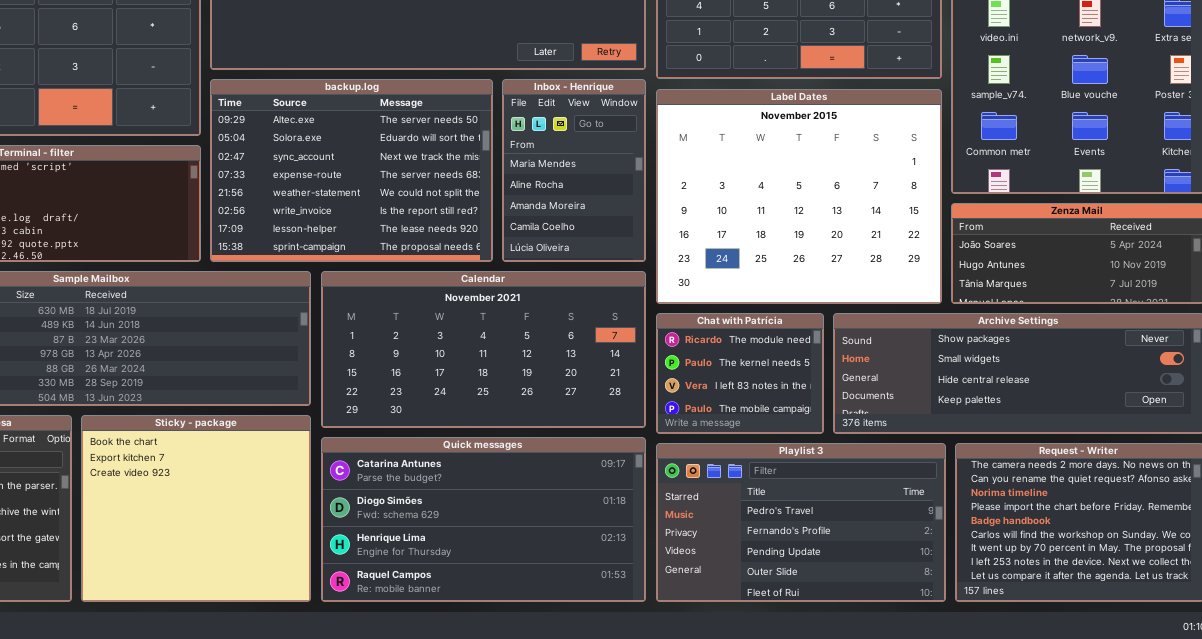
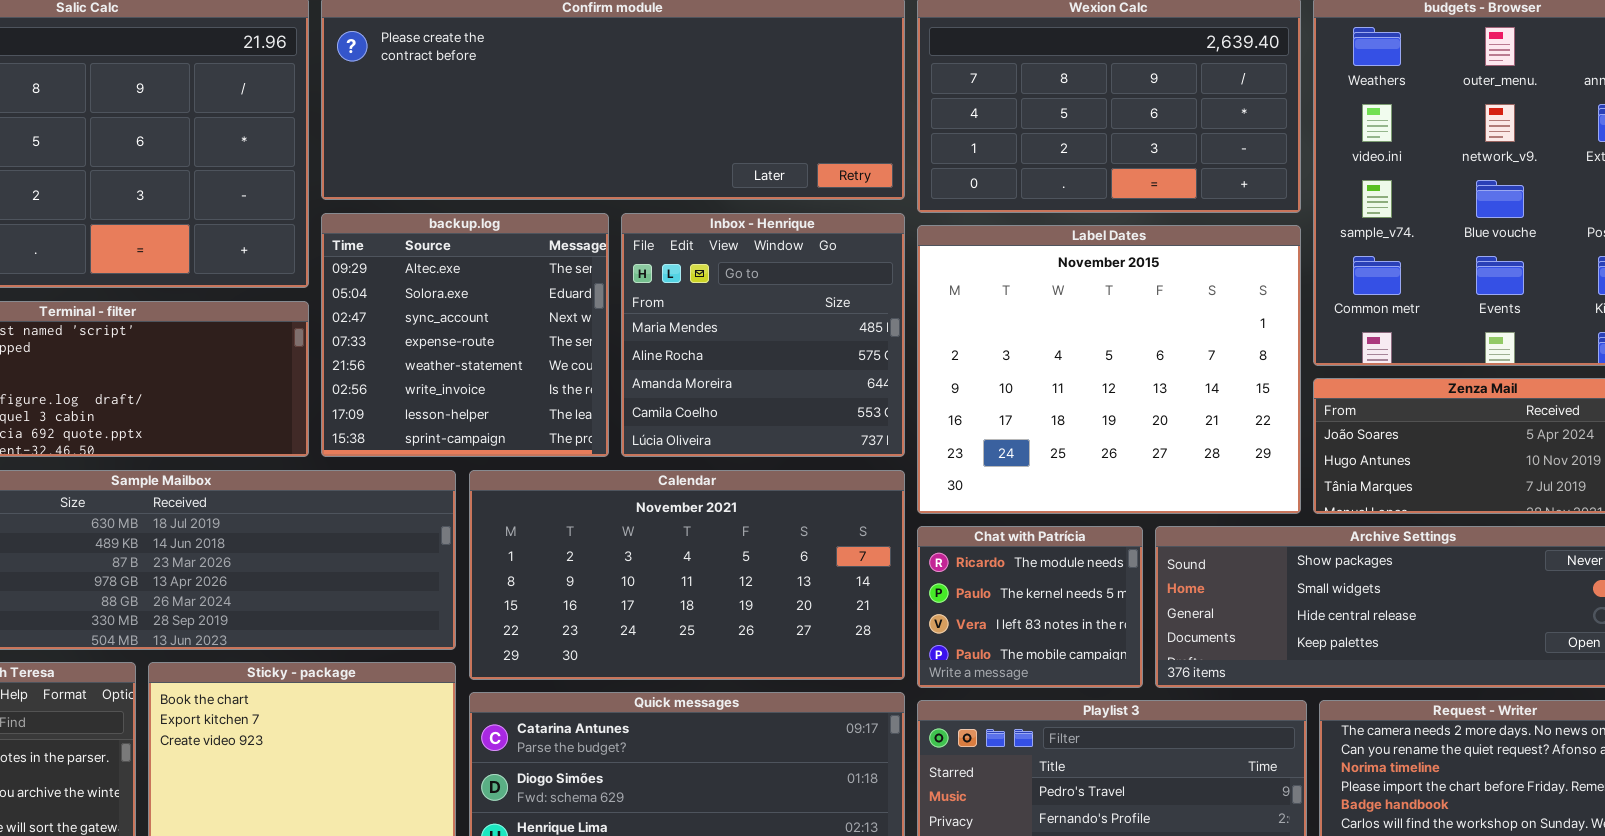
backup.log: [210,79,493,262] -> [321,213,609,457], resized
Inbox - Henrique: [502,79,646,262] -> [621,213,905,457], resized

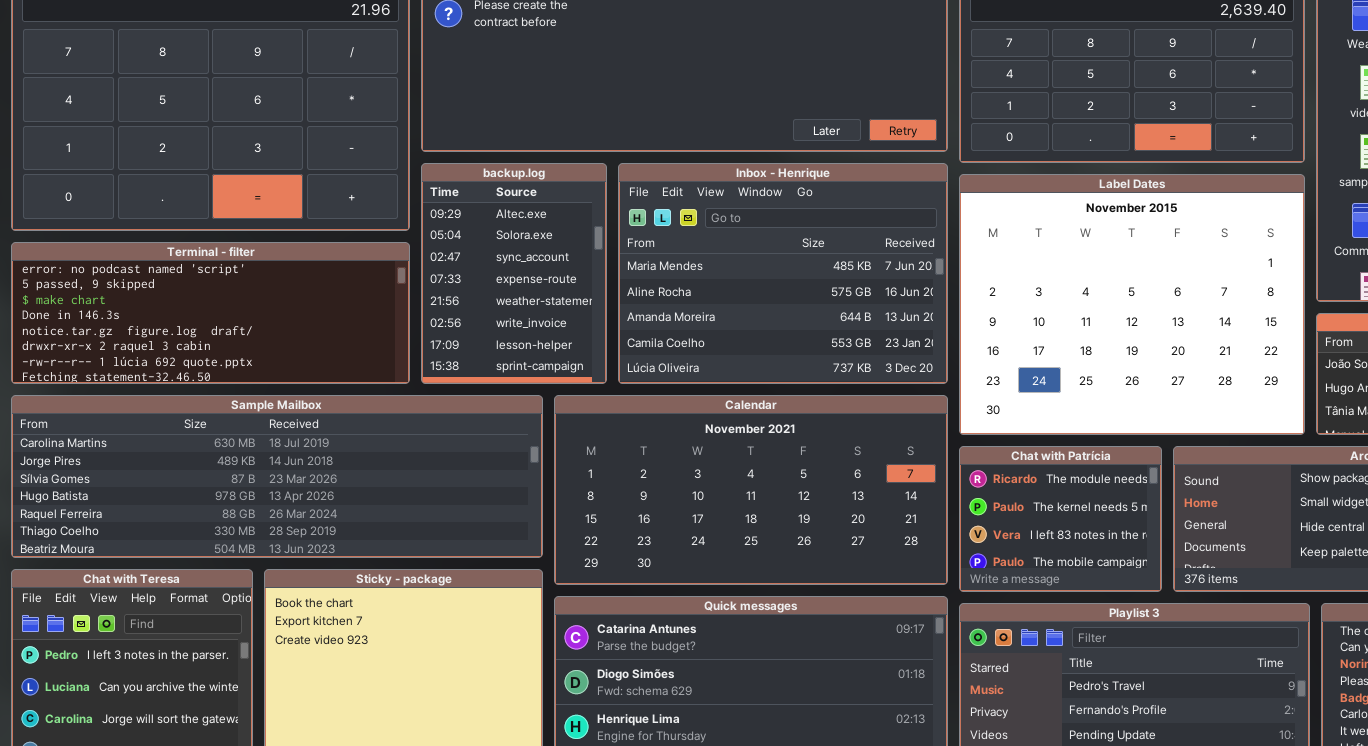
backup.log: [321,213,609,457] -> [421,163,607,384], resized
Inbox - Henrique: [621,213,905,457] -> [618,163,948,384], resized

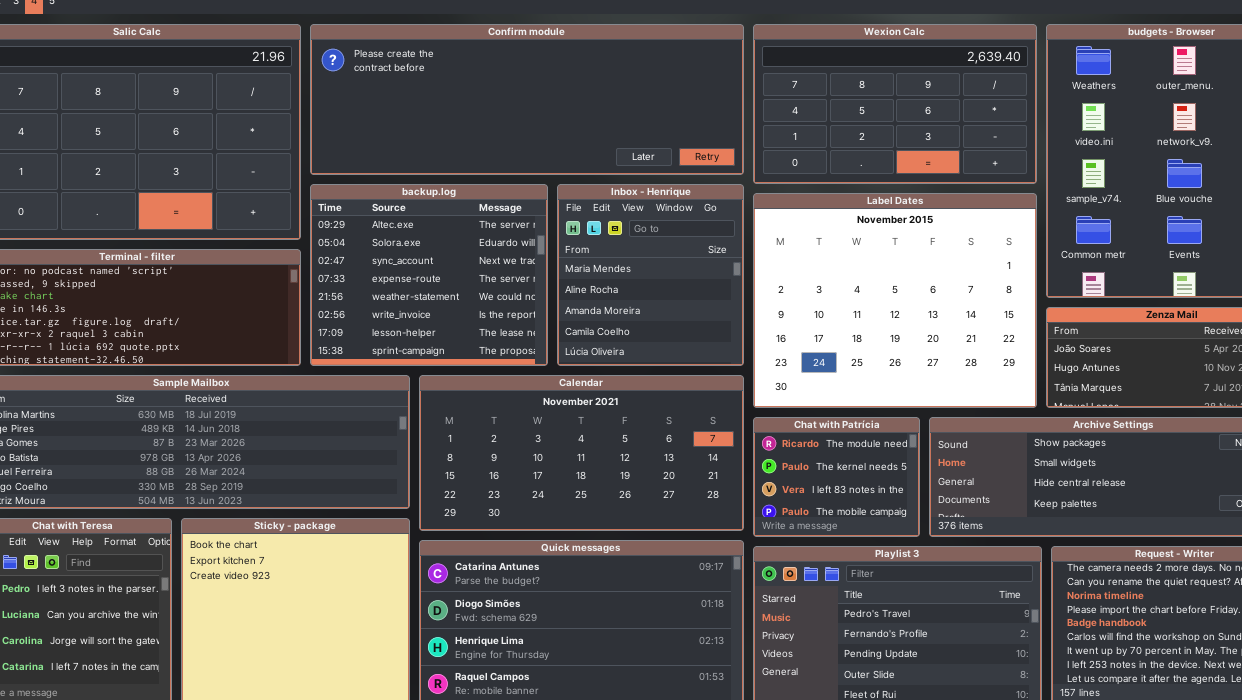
backup.log: [421,163,607,384] -> [310,184,548,366], resized
Inbox - Henrique: [618,163,948,384] -> [557,184,744,366], resized

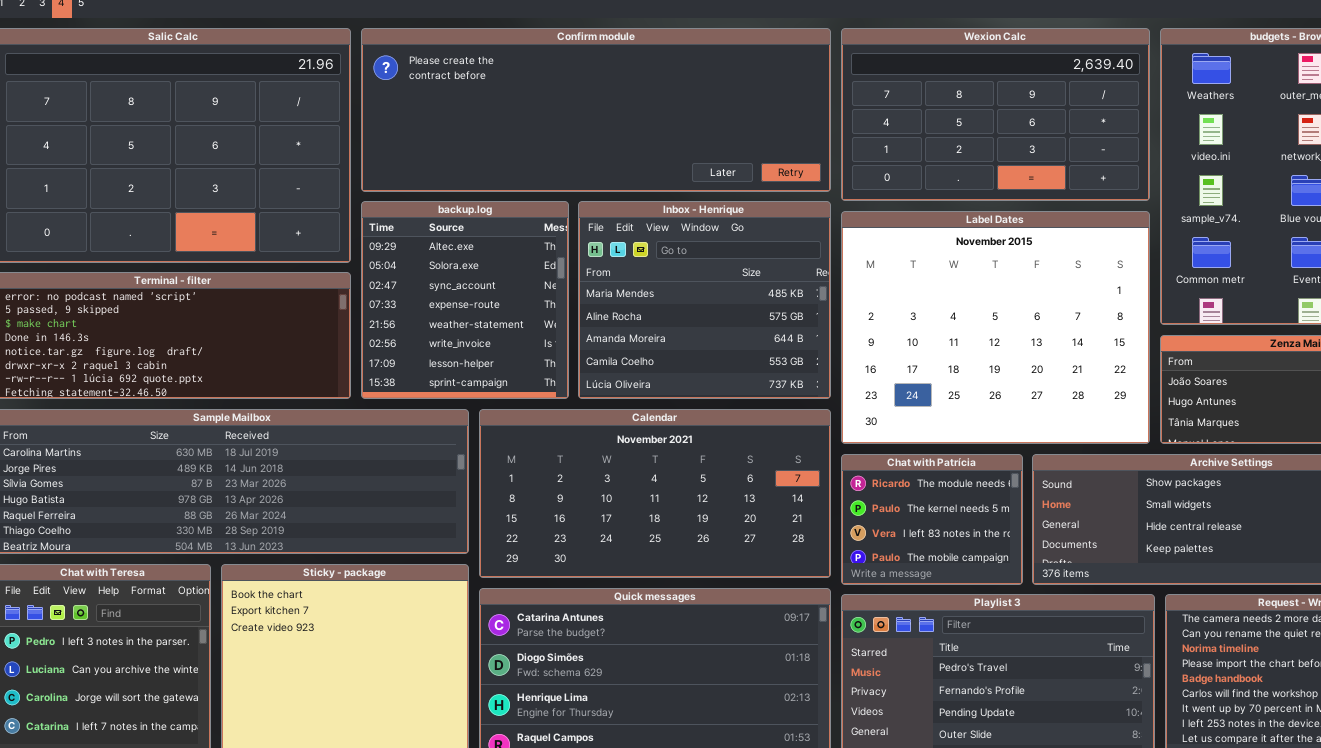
backup.log: [310,184,548,366] -> [361,201,569,399], resized
Inbox - Henrique: [557,184,744,366] -> [578,201,831,399], resized

